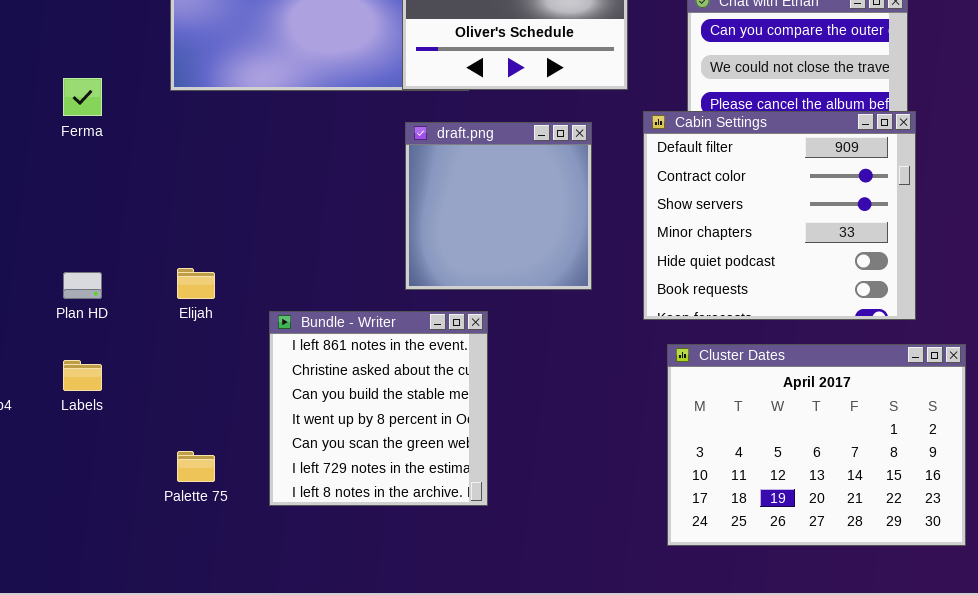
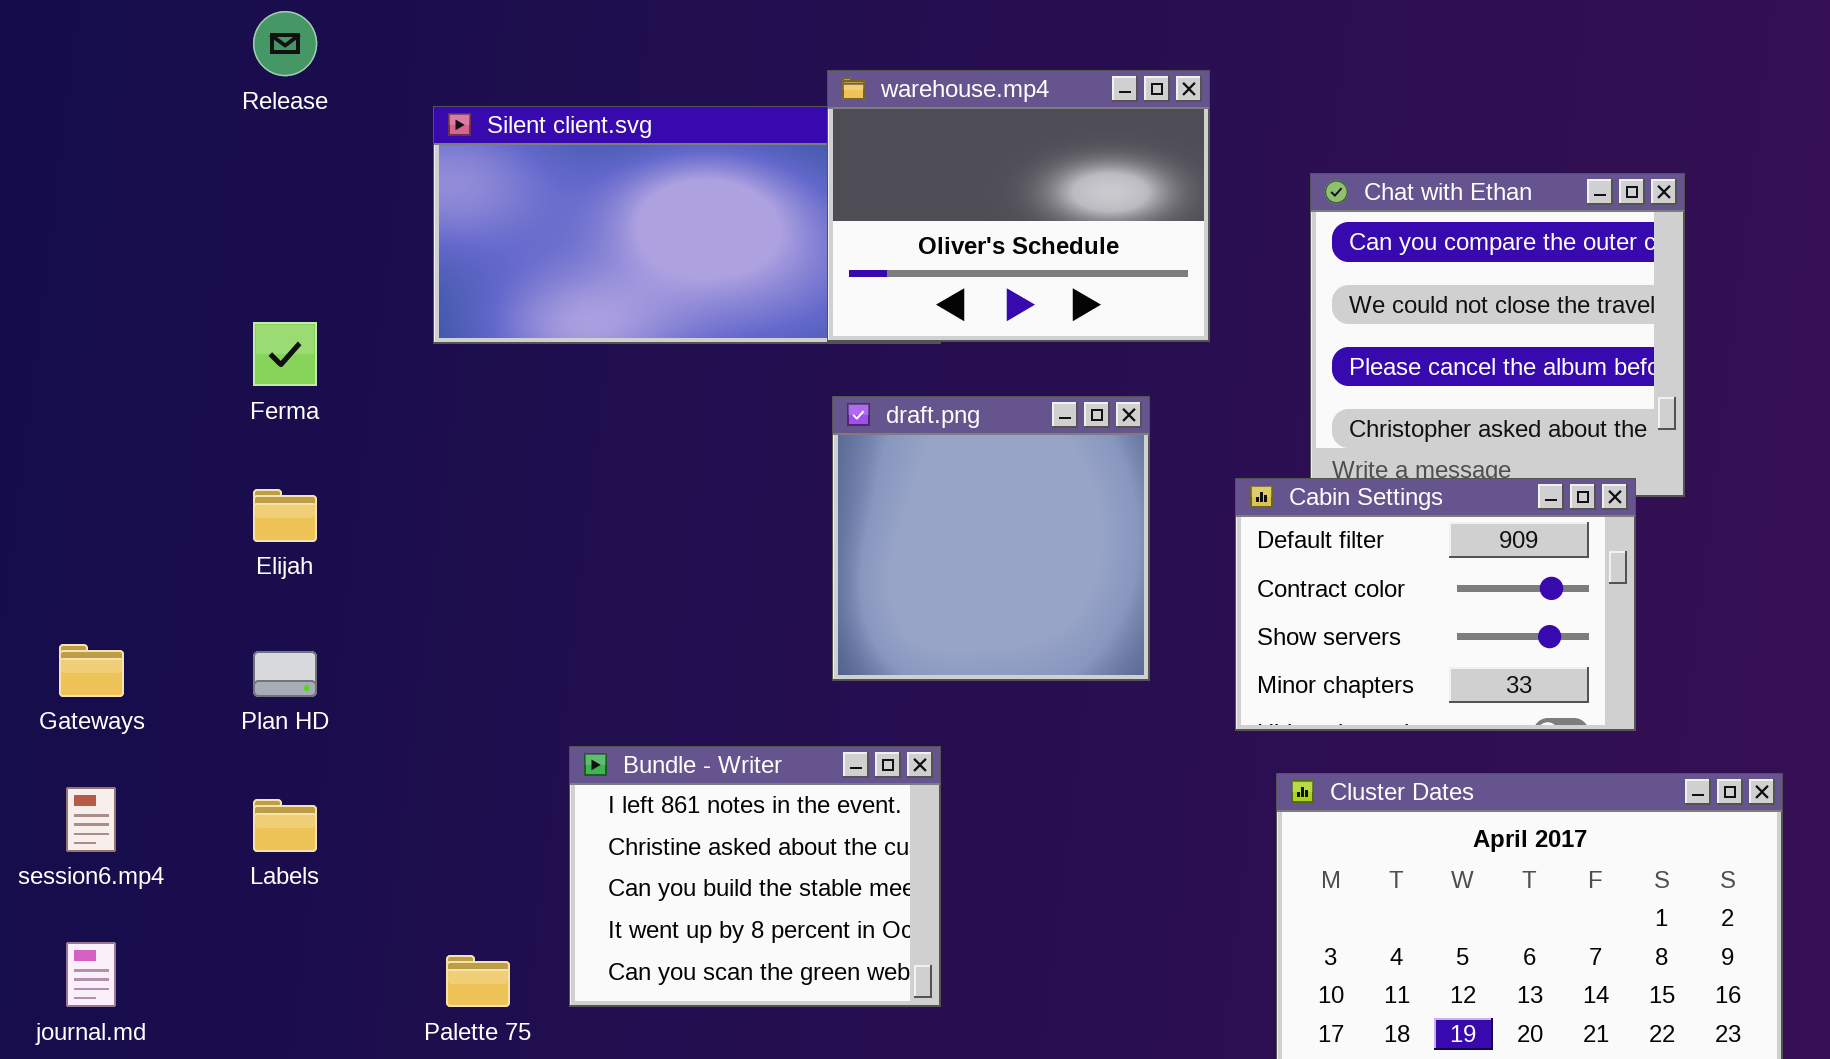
Cabin Settings: [643,111,916,320] -> [1235,478,1636,731], resized
Elijah: [177,268,215,299] -> [253,489,317,542], moved
Bundle - Writer: [269,311,488,506] -> [569,746,941,1007], moved, resized

